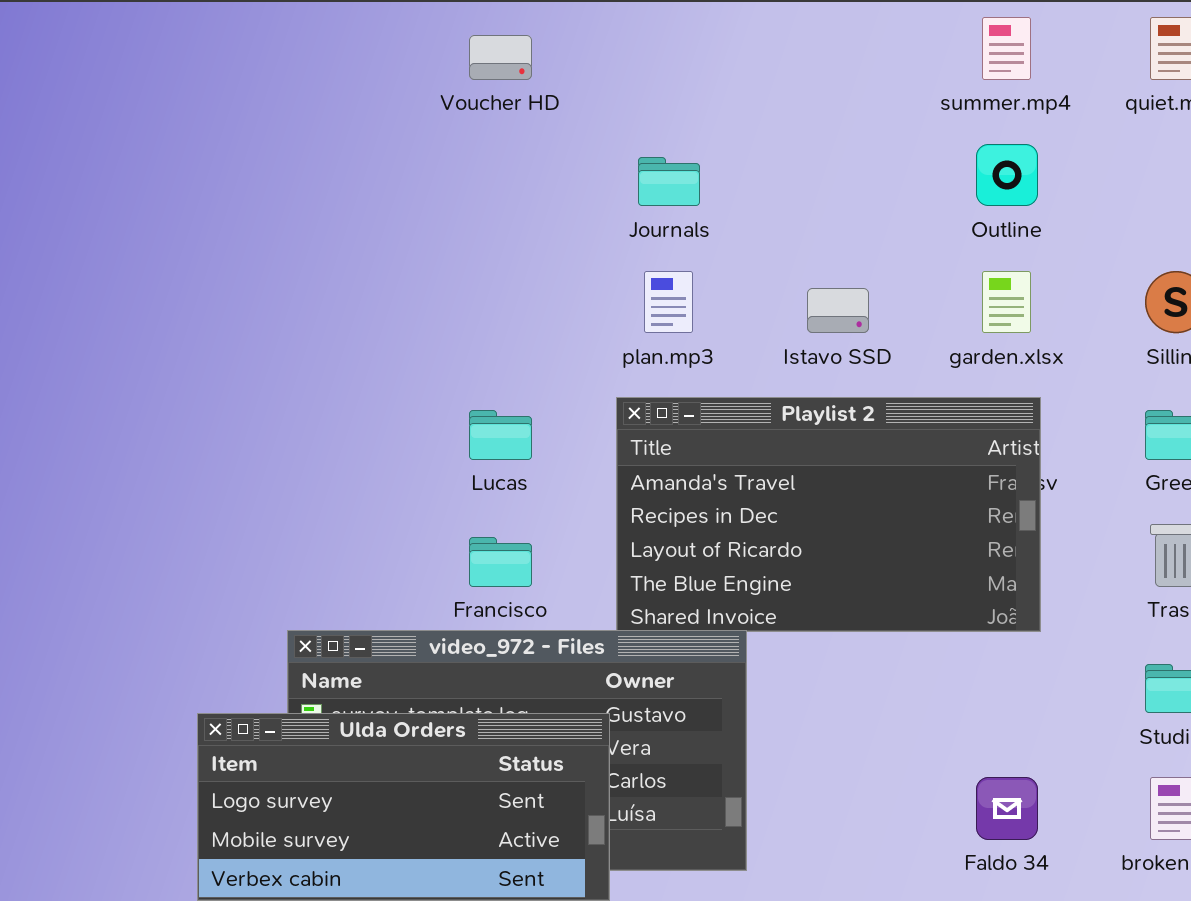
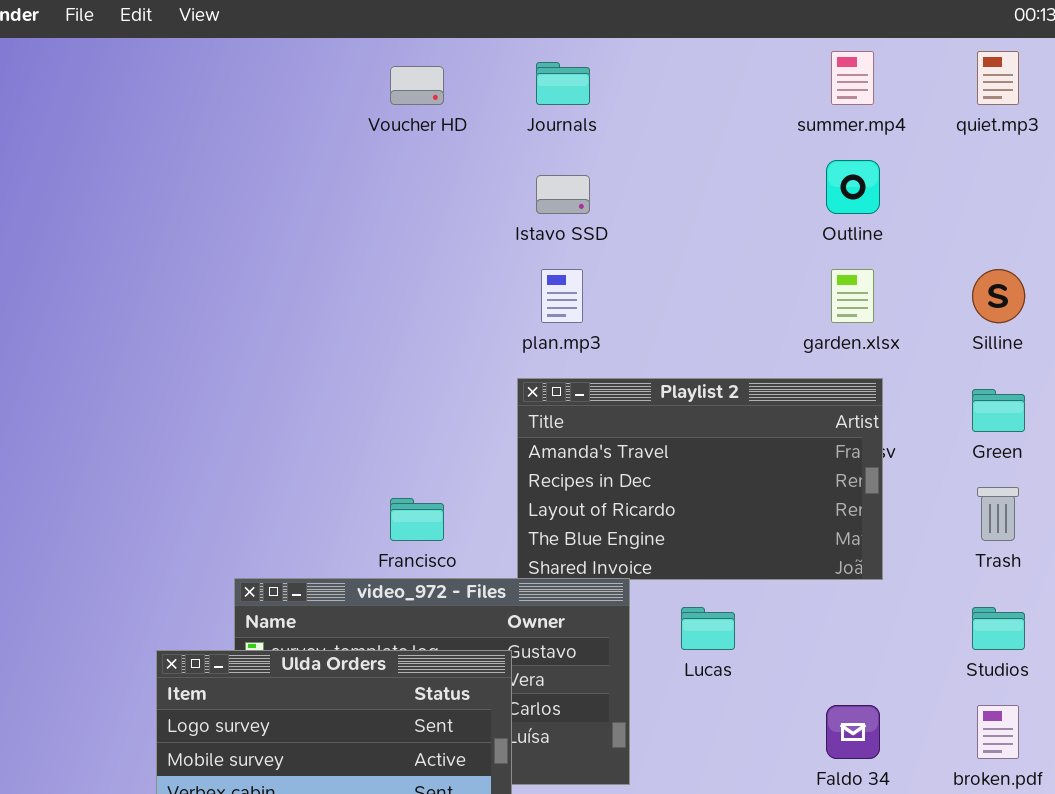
Journals: [638,157,700,206] -> [536,62,590,105], moved
Istavo SSD: [807,288,869,333] -> [536,175,590,214], moved
Lucas: [469,410,532,460] -> [681,607,735,650], moved

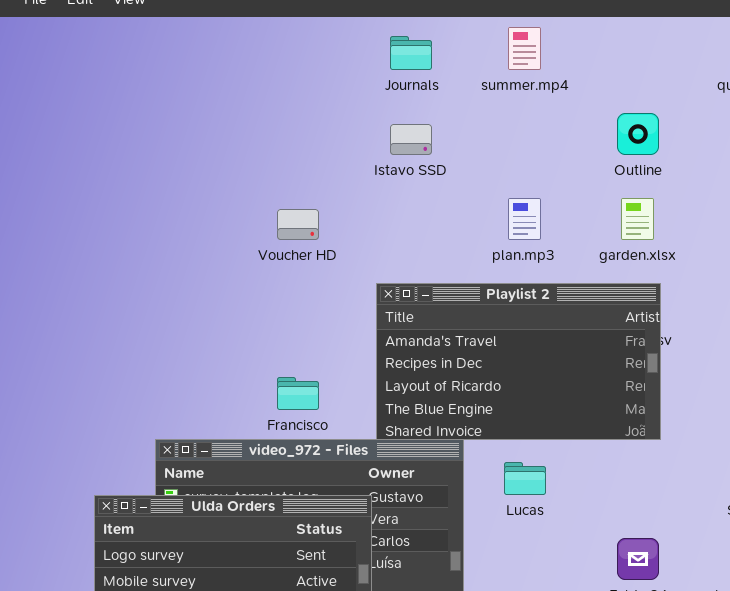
summer.mp4: [831,51,874,105] -> [508,27,541,70], moved
Voucher HD: [390,66,444,105] -> [277,209,319,240], moved
plan.mp3: [541,269,583,323] -> [508,198,541,240], moved

